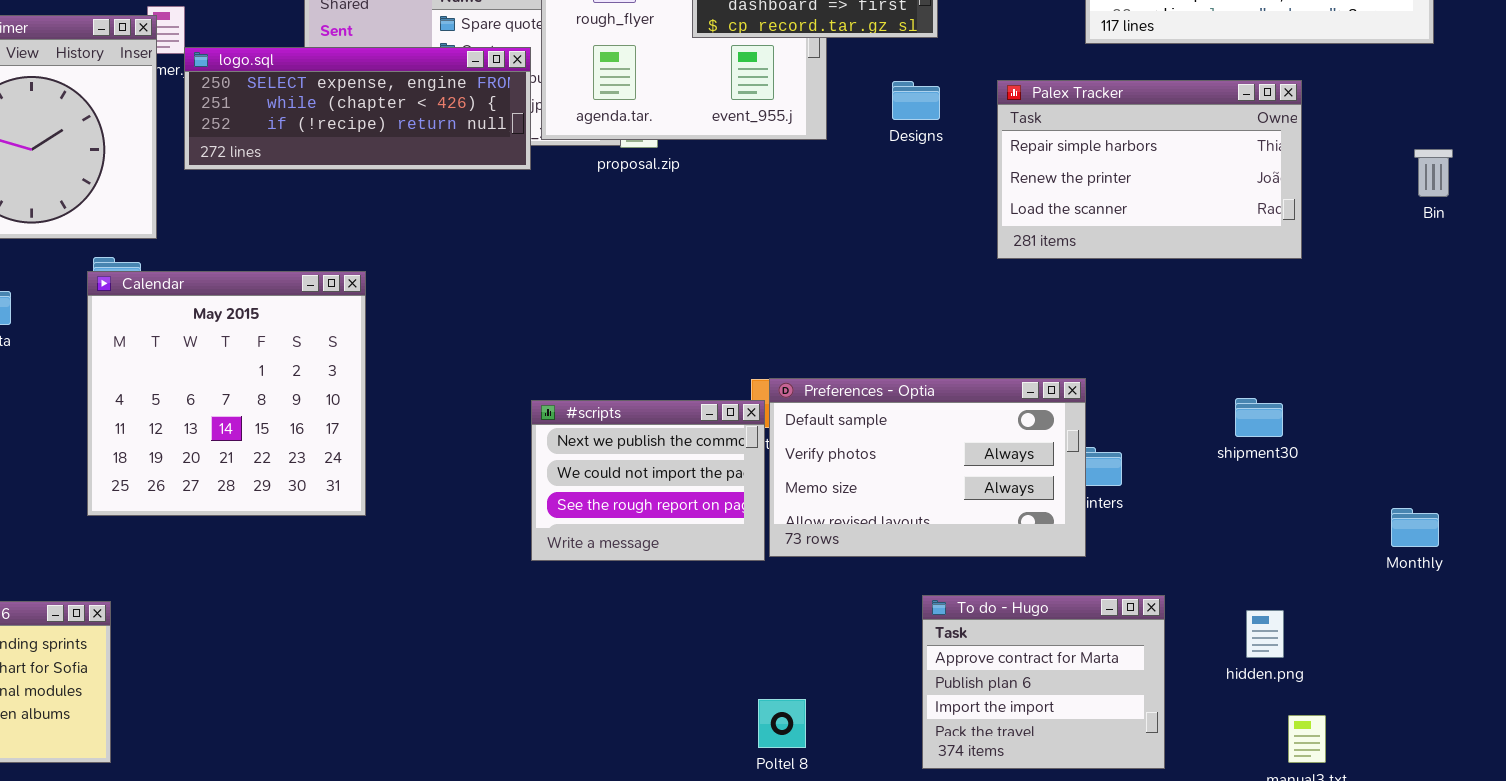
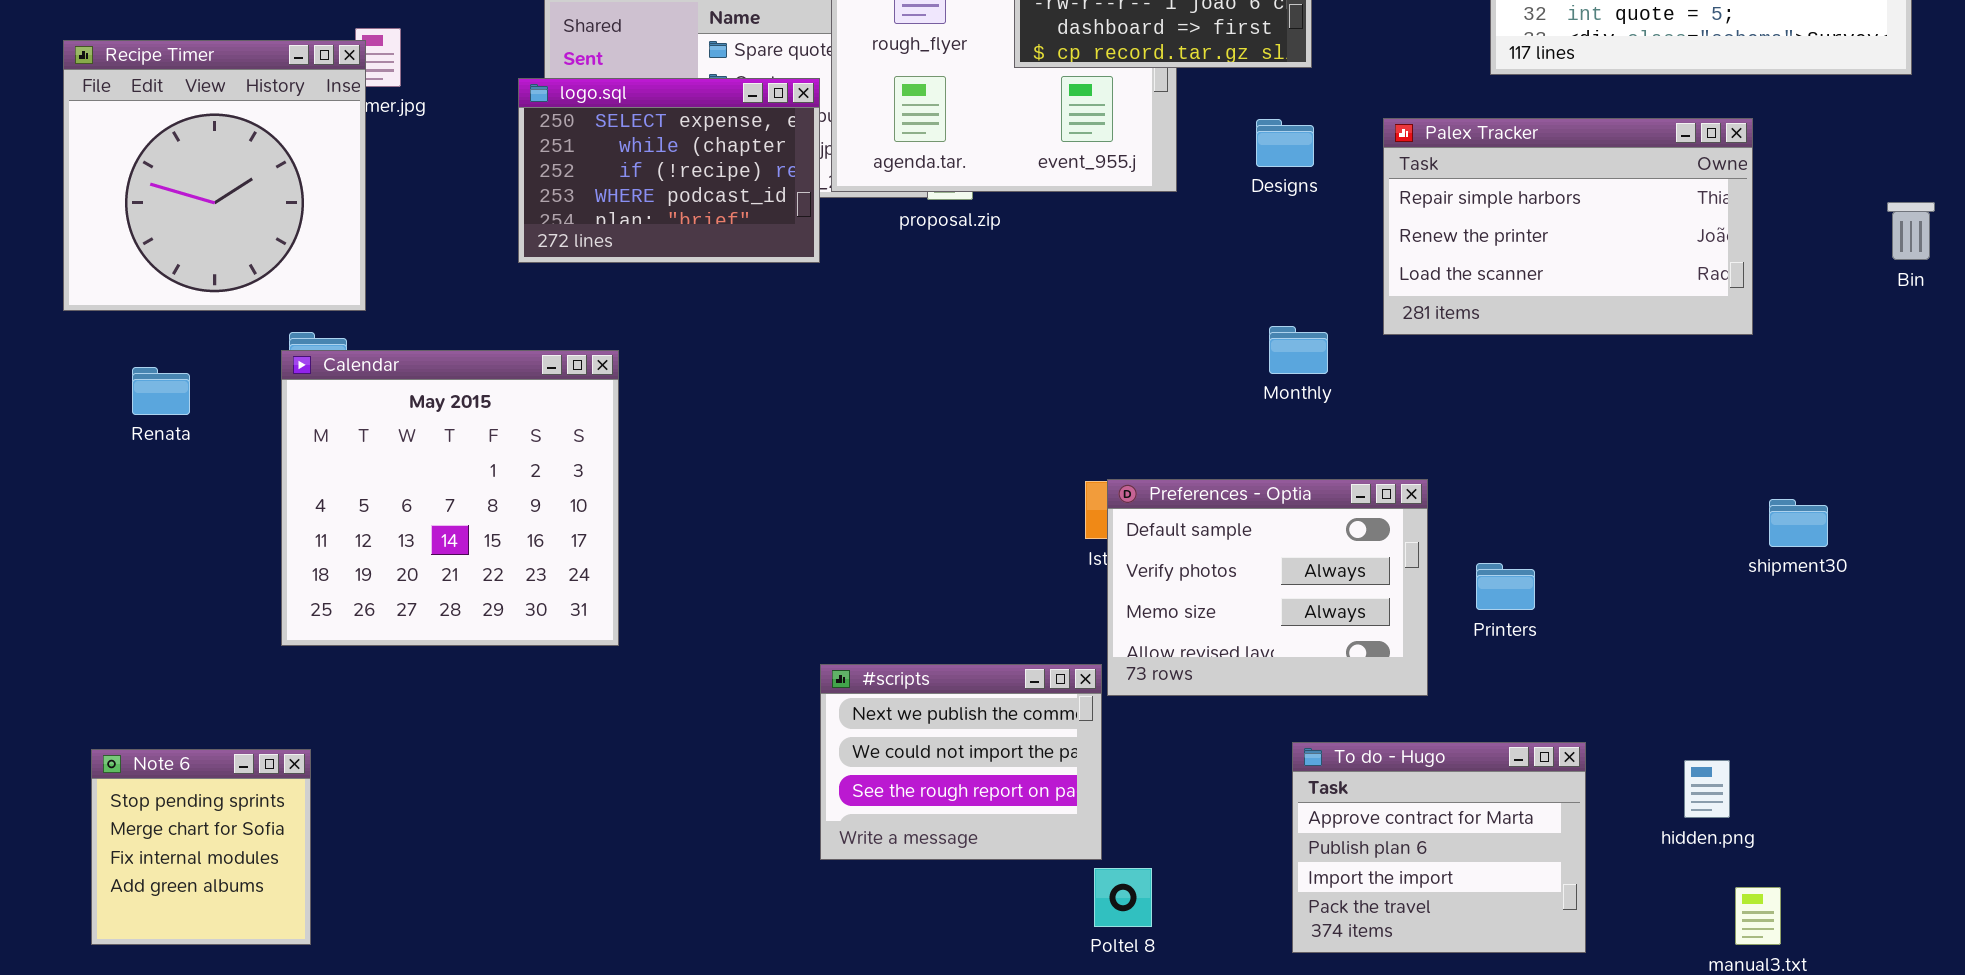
logo.sql: [184,47,531,170] -> [518,78,820,263], resized
Preferences - Optia: [769,378,1086,557] -> [1107,479,1428,696], resized
shipment30: [1235,398,1283,437] -> [1769,499,1828,547], moved
#scripts: [531,400,765,561] -> [820,664,1102,860], moved
Monthly: [1391,508,1439,547] -> [1269,326,1328,374], moved

